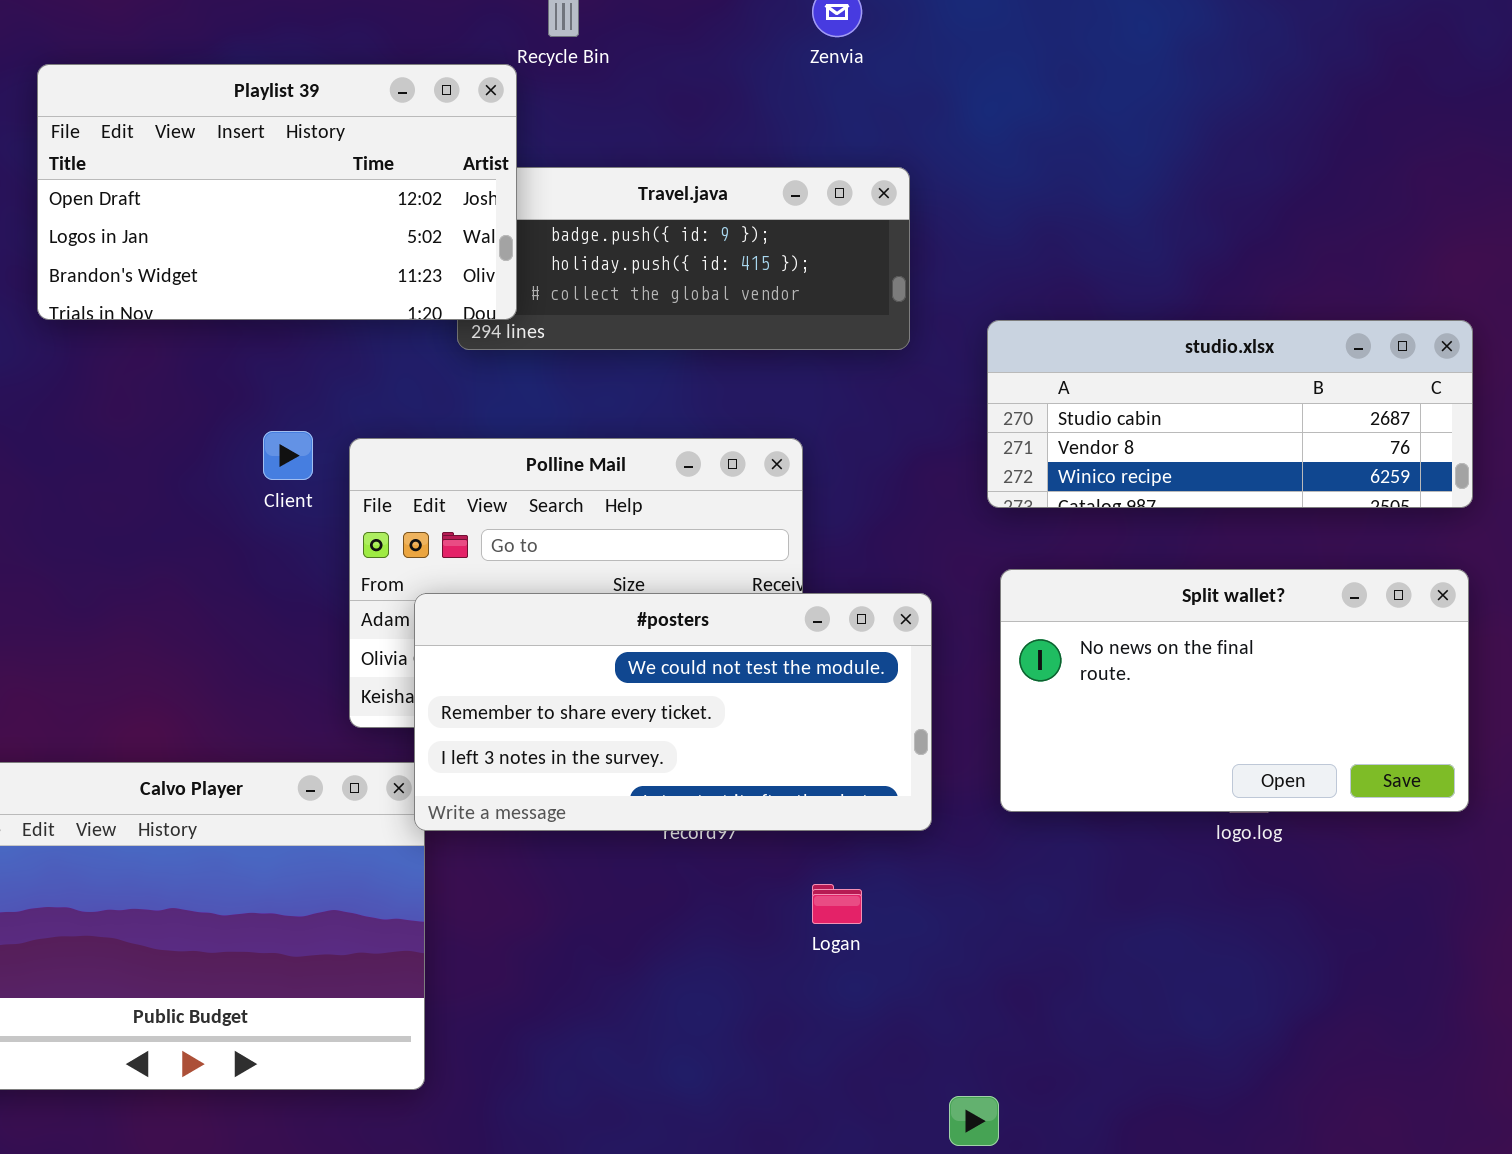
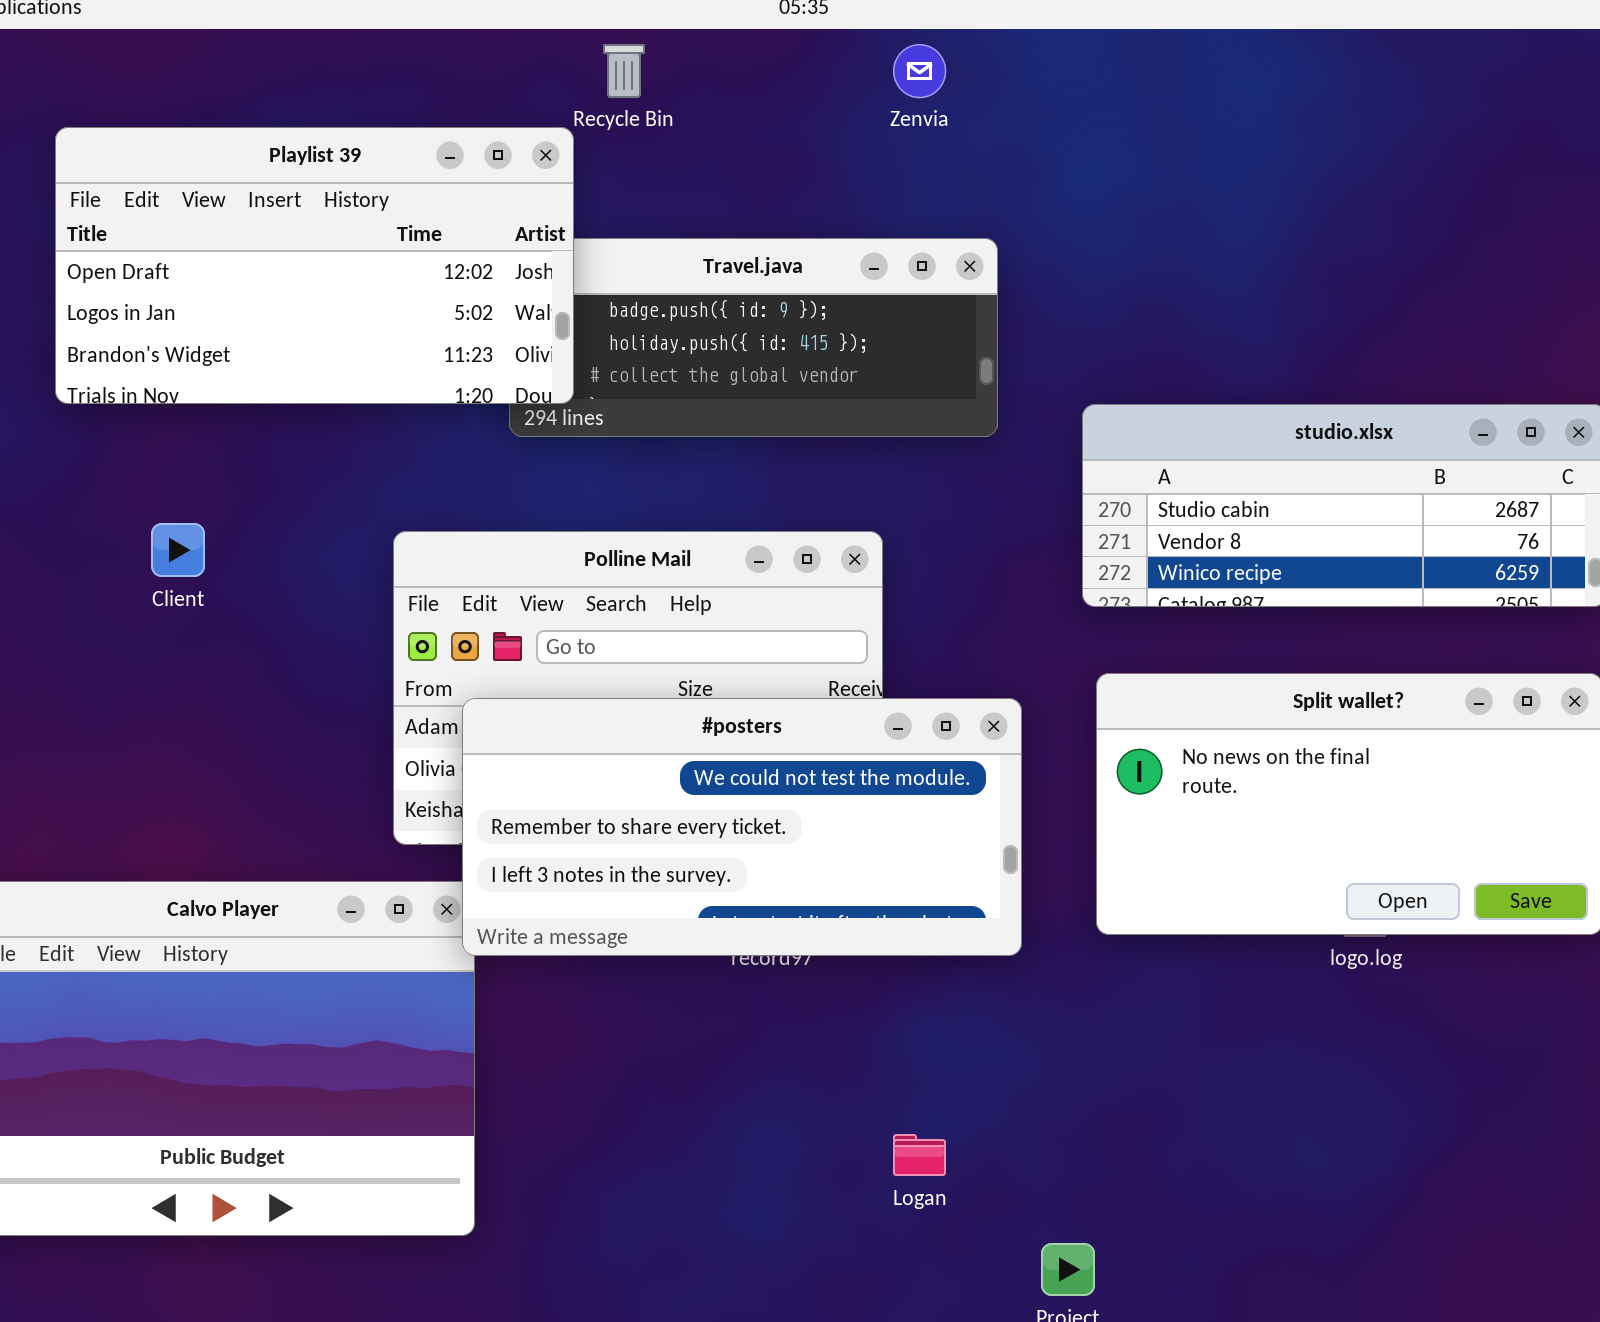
Client: [263,431,313,480] -> [151,523,205,577], moved
Logan: [812,884,862,924] -> [893,1134,946,1176], moved

